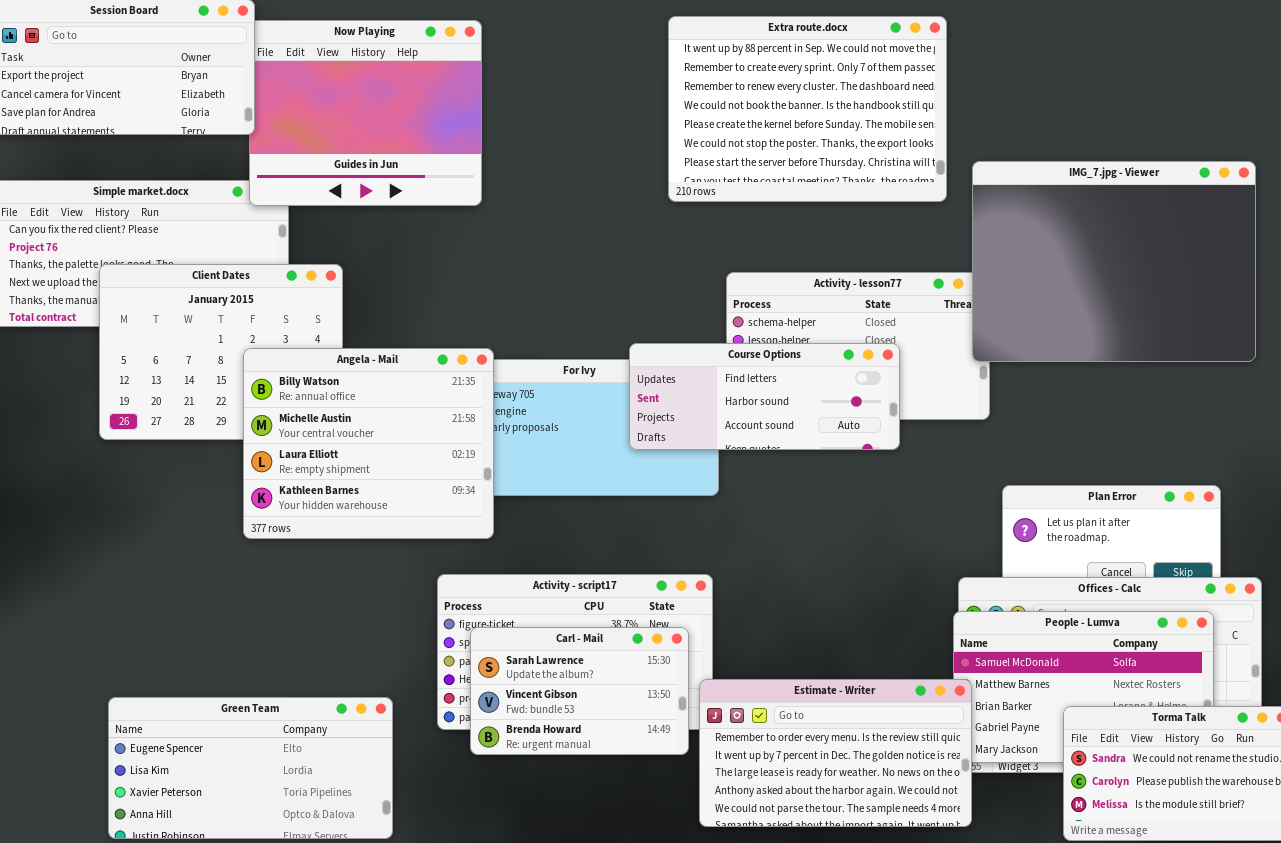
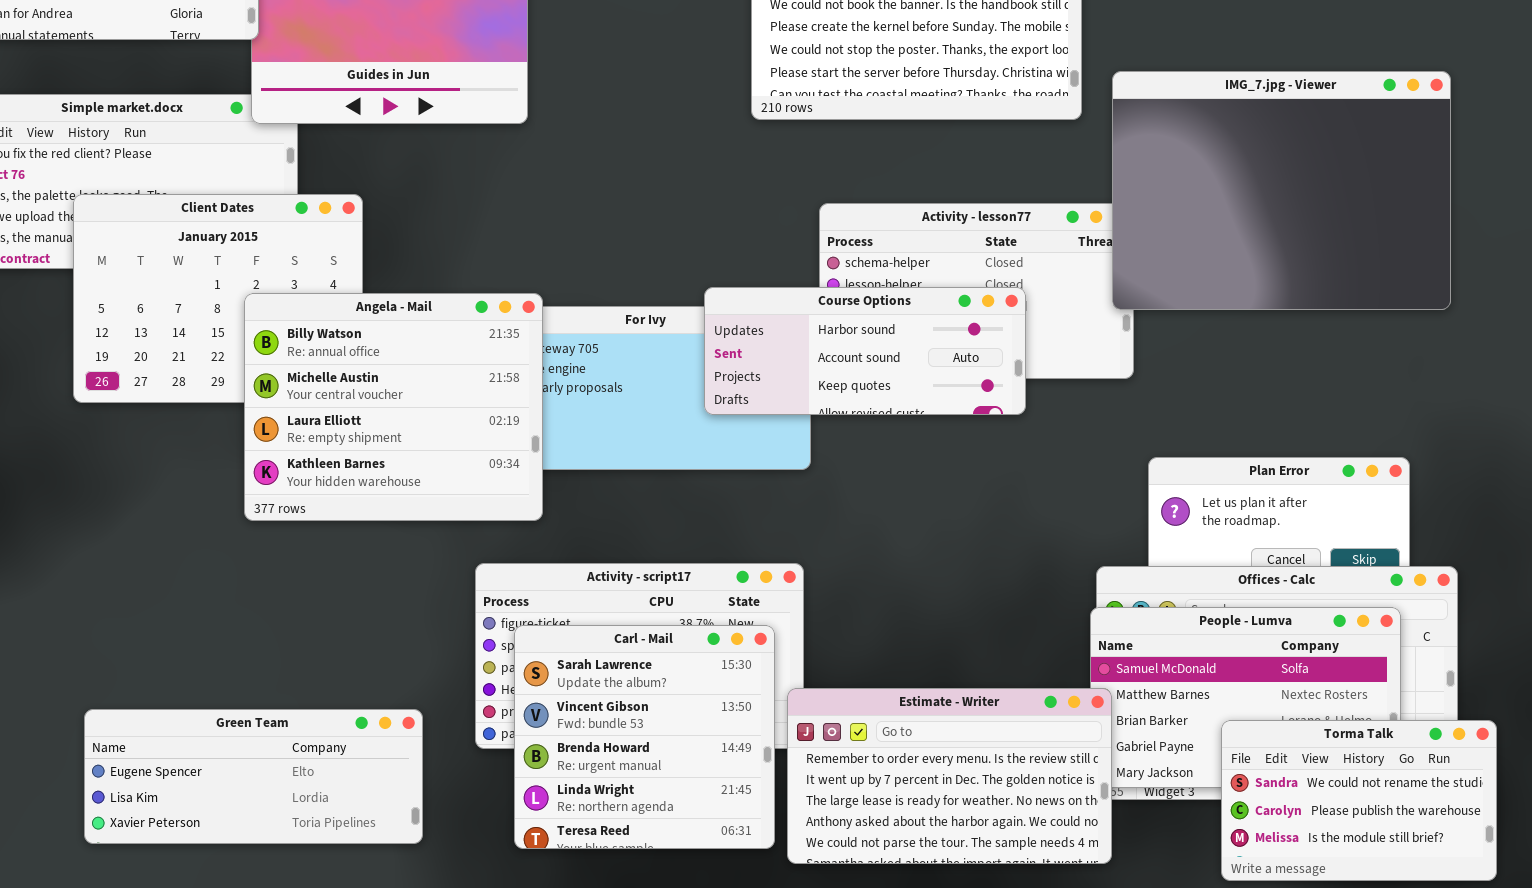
Course Options: [629,343,900,450] -> [704,287,1026,415], scrolled down 1 row
Carl - Mail: [470,627,689,755] -> [514,625,775,849], resized
Green Team: [108,697,393,839] -> [84,709,423,844], resized

